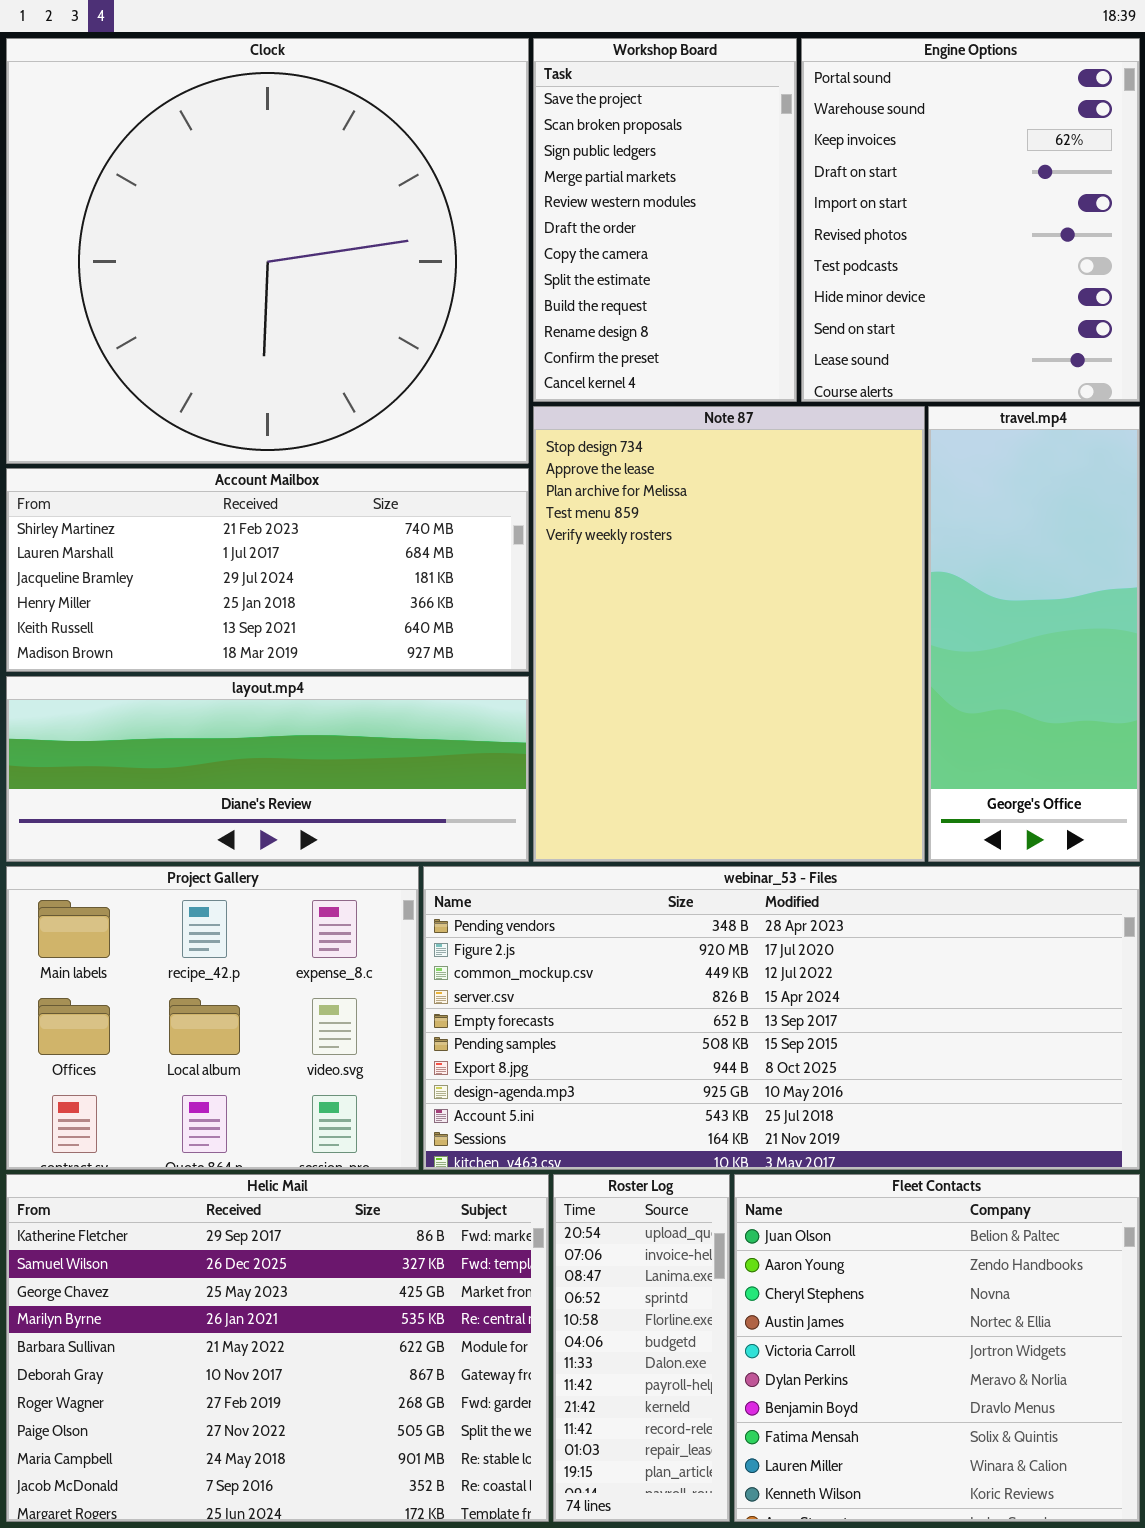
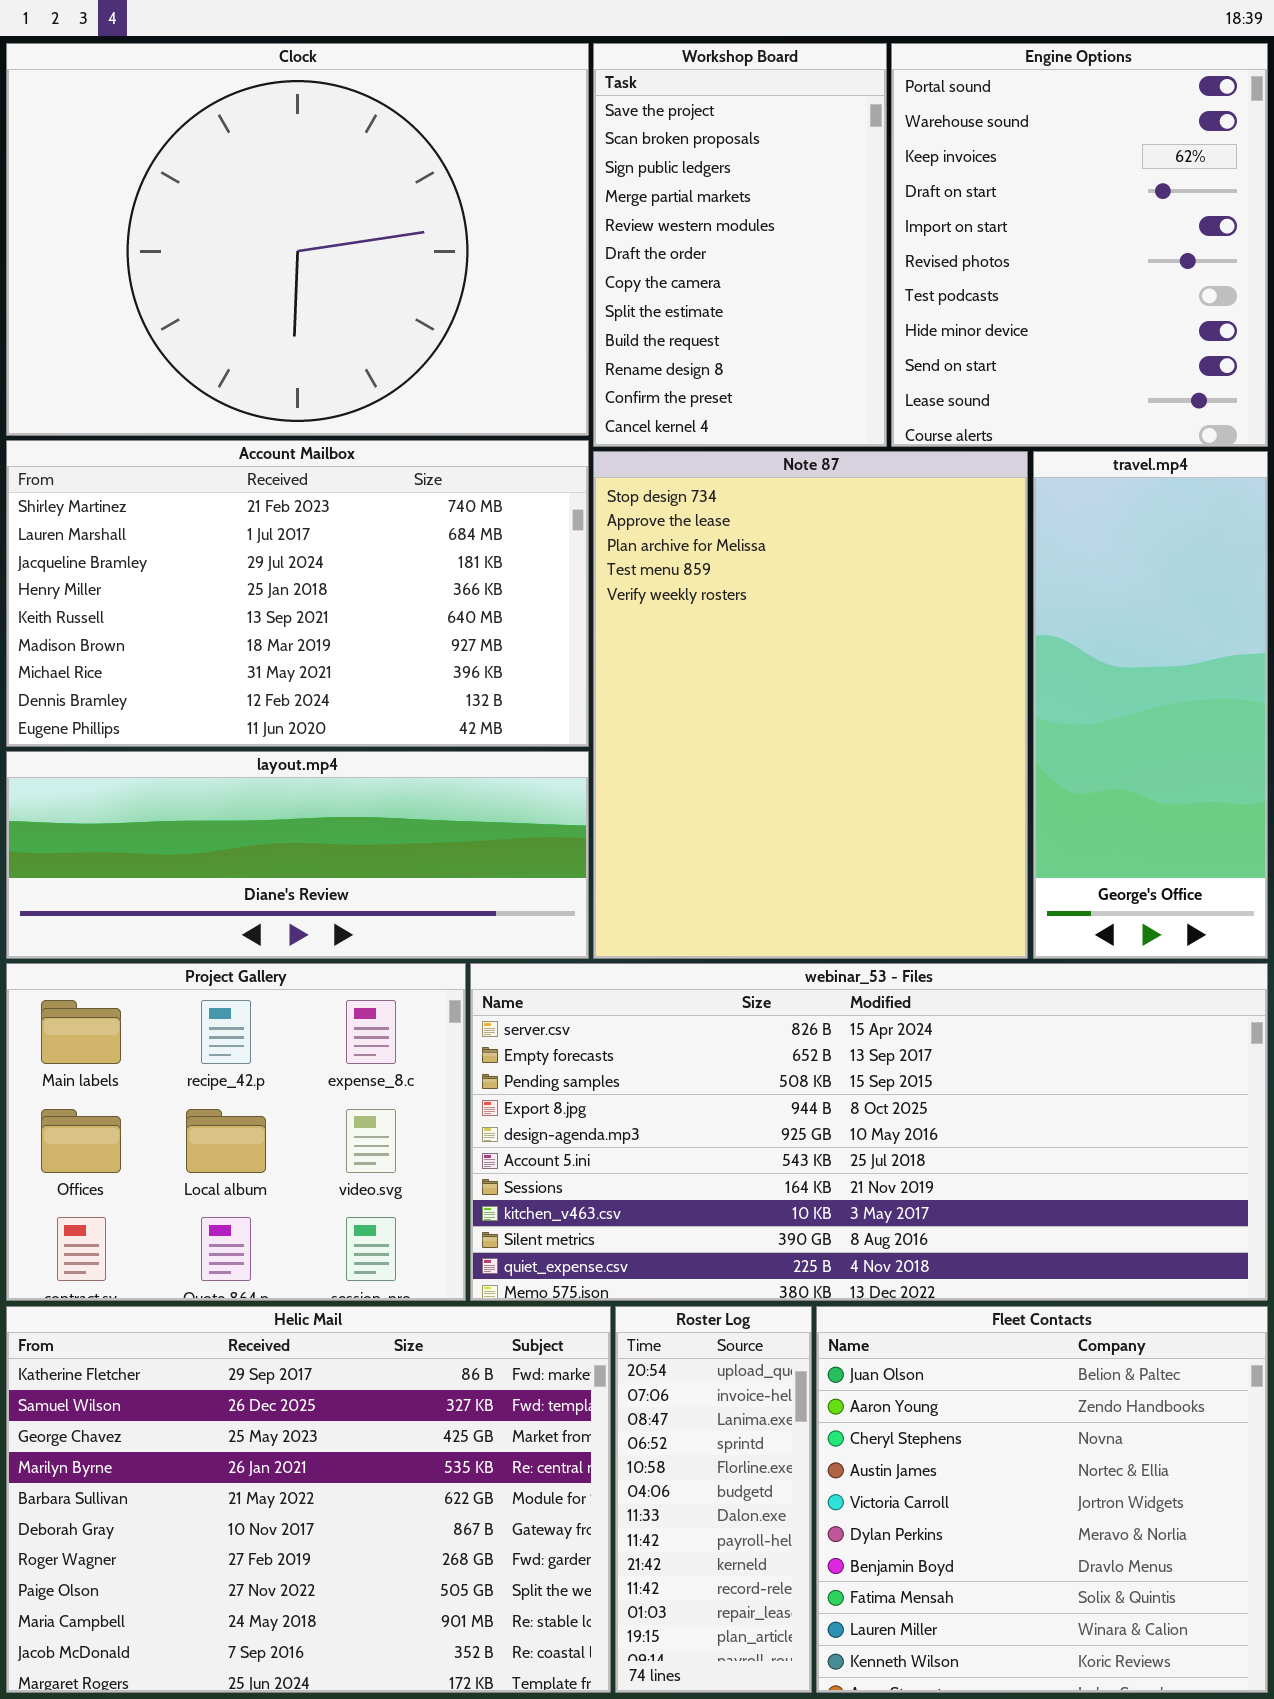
Clock: [6,38,529,464] -> [6,43,589,436], resized
Account Mailbox: [6,468,529,672] -> [6,440,589,747], resized
webinar_53 - Files: [423,866,1140,1170] -> [470,963,1268,1301], scrolled down 3 rows

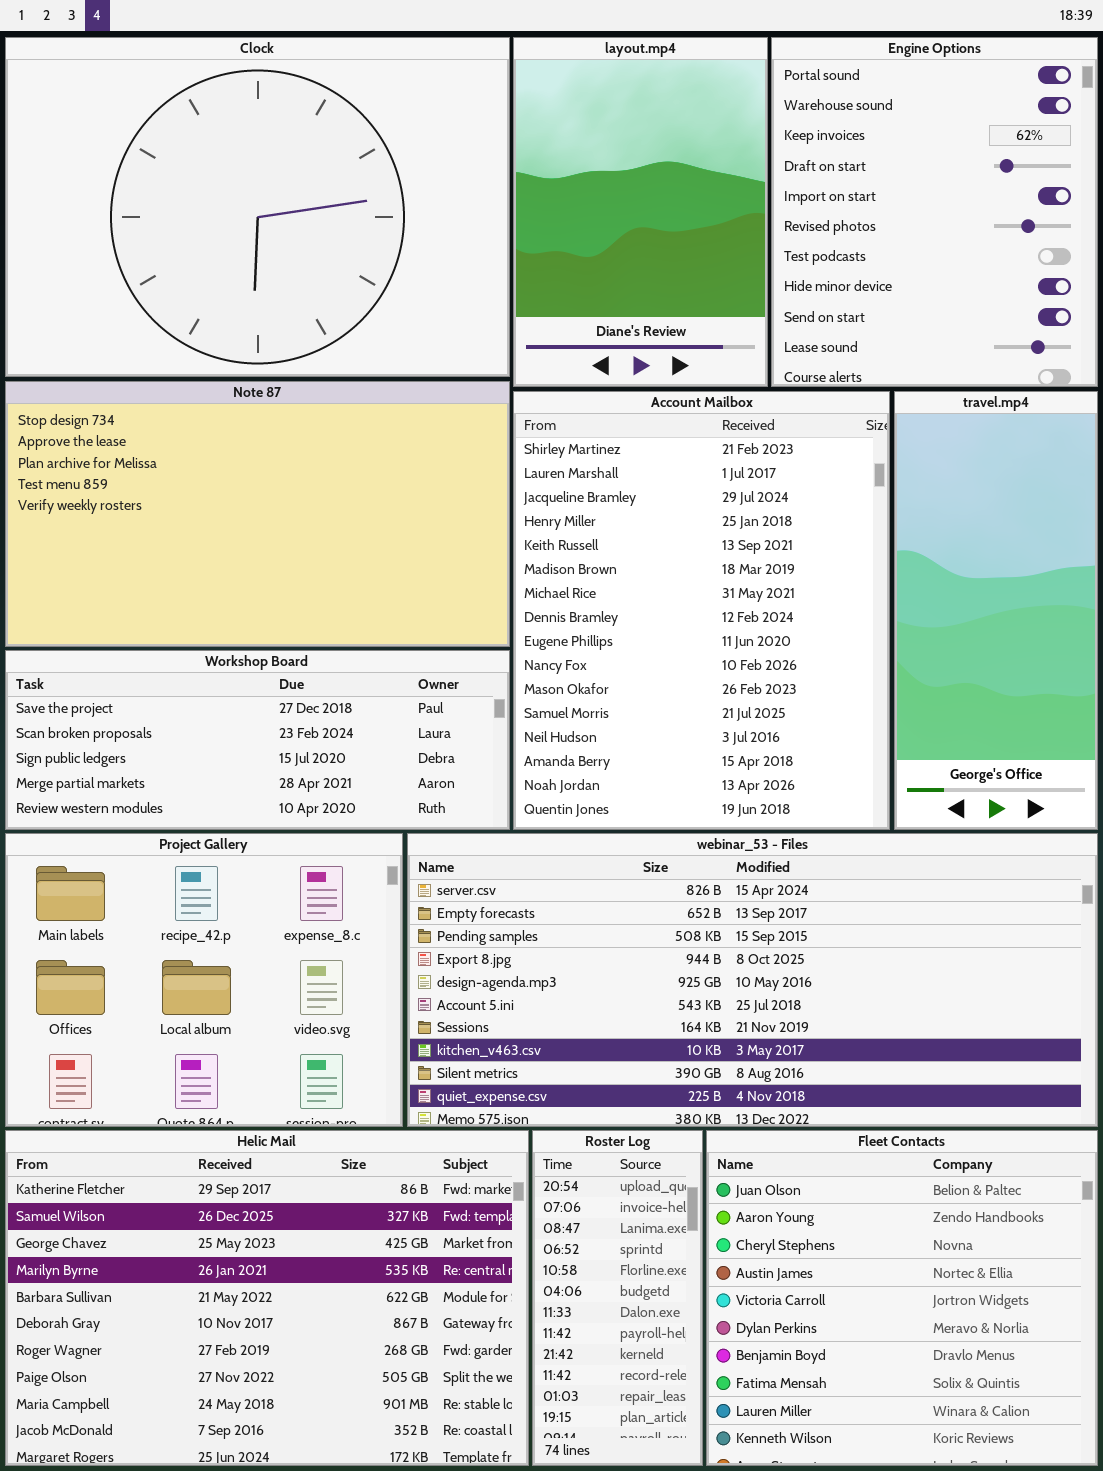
Workshop Board: [593,43,887,447] -> [5,650,510,830], moved, resized
Account Mailbox: [6,440,589,747] -> [513,391,890,830], moved, resized
Note 87: [593,451,1028,959] -> [5,381,510,647], moved, resized
layout.mp4: [6,751,589,959] -> [513,37,768,387], moved, resized

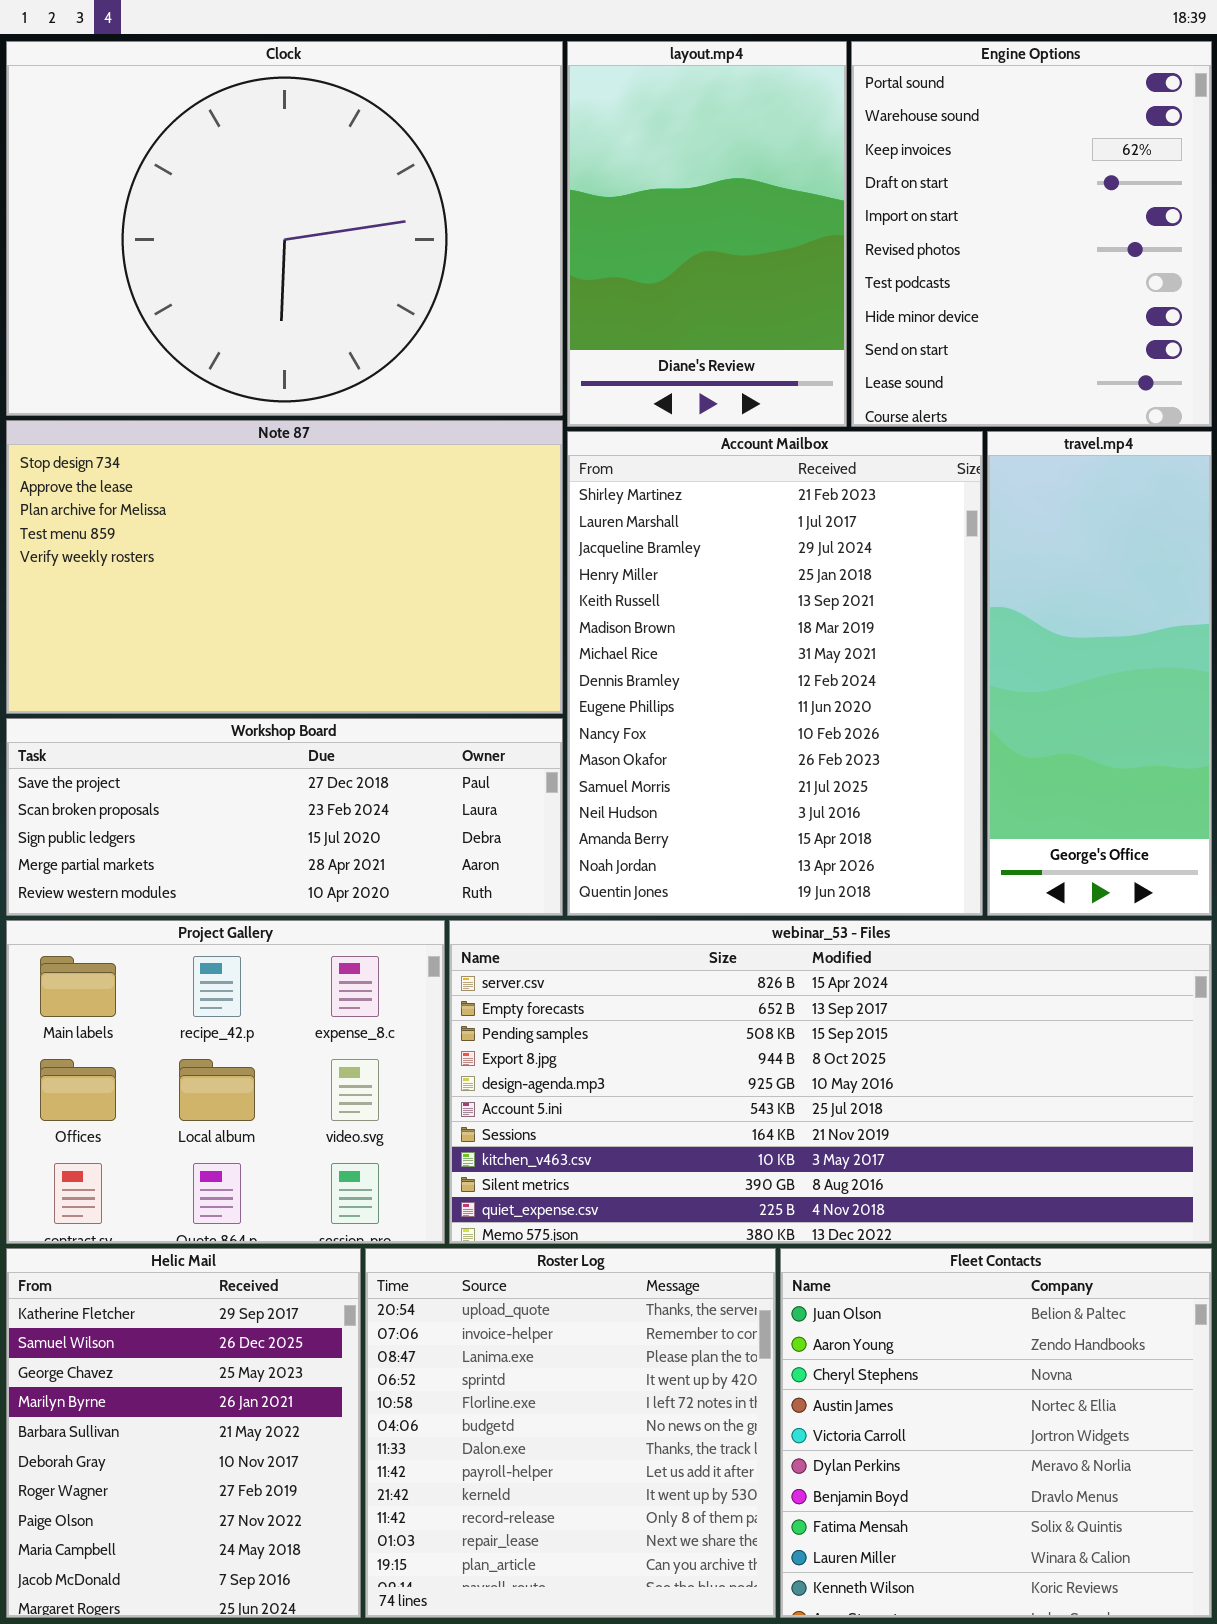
Helic Mail: [5,1130,529,1466] -> [6,1248,361,1618], resized
Roster Log: [532,1130,703,1466] -> [365,1248,776,1618], resized

